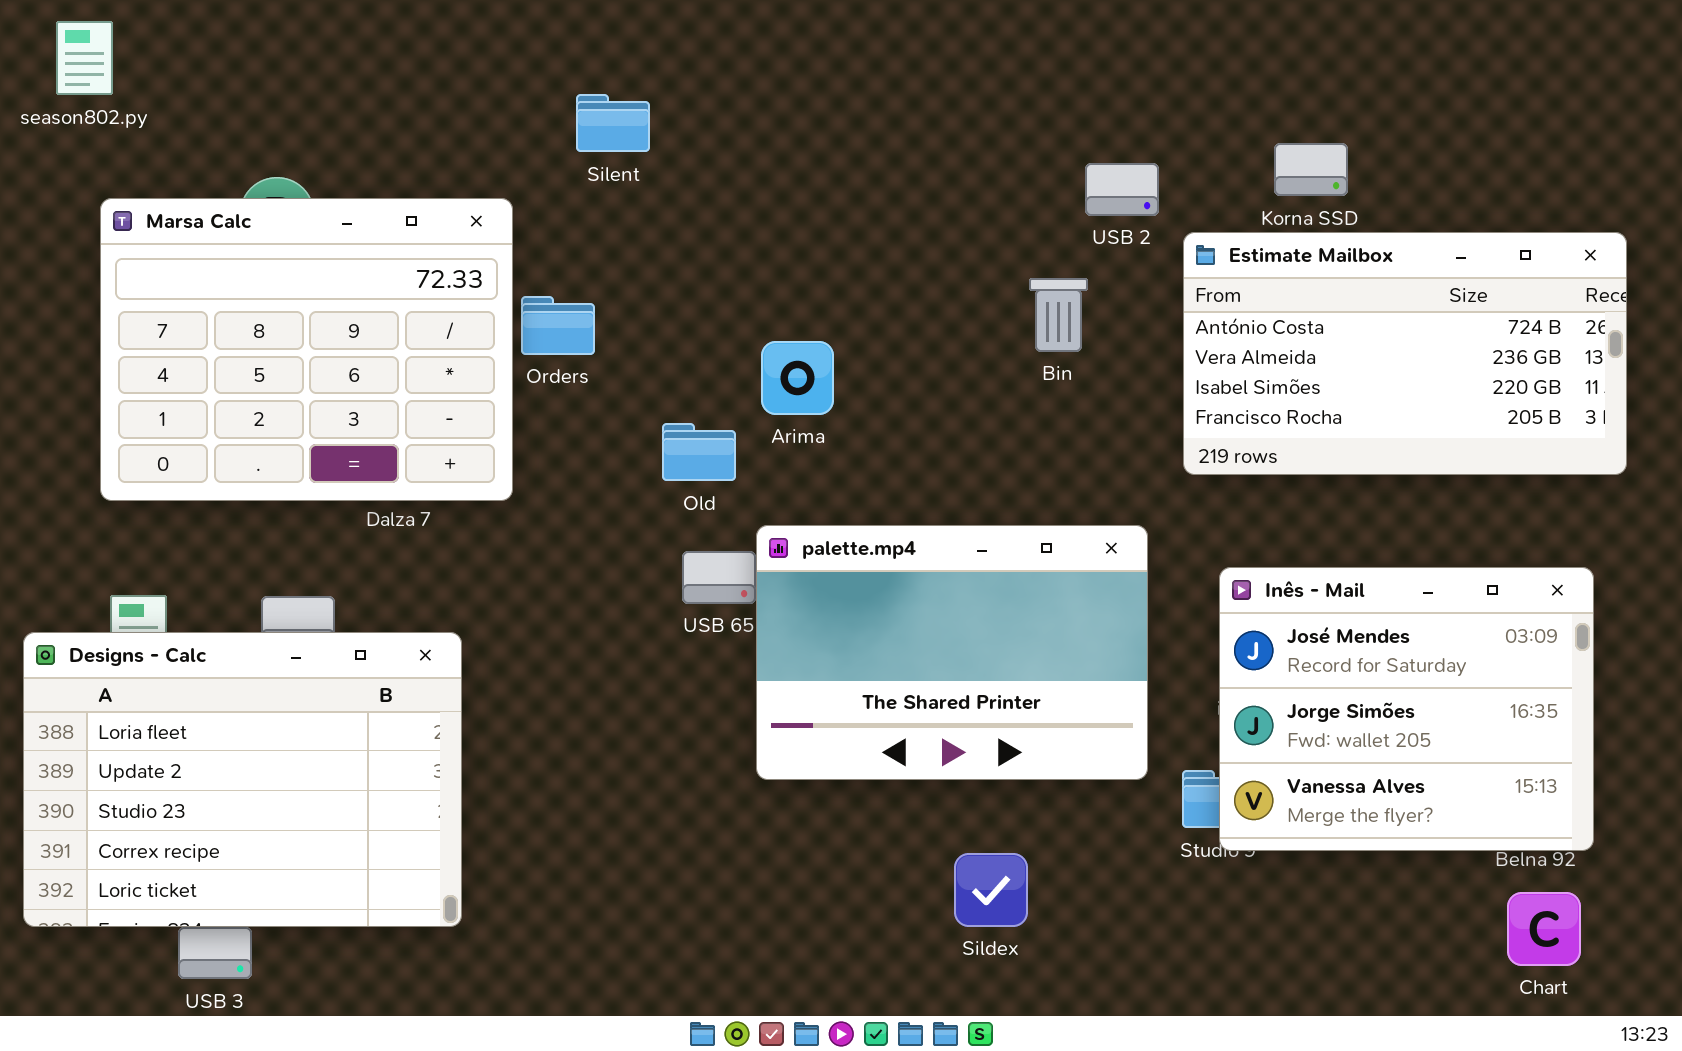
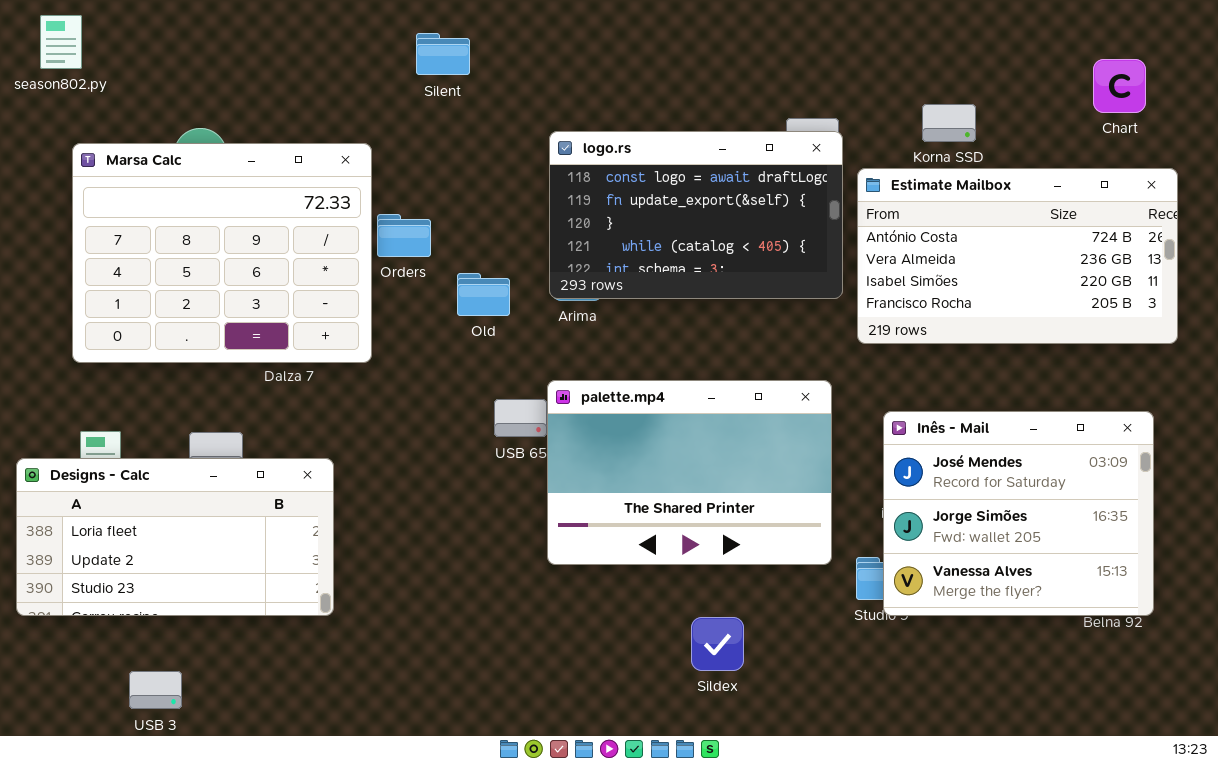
Silent: [576,94,650,152] -> [416,33,470,75], moved
logo.rs: none -> [549,131,843,299], opened
Old: [662,423,736,481] -> [457,273,510,316], moved
Designs - Calc: [23,632,462,927] -> [16,458,334,616], resized
Chart: [1507,892,1581,966] -> [1093,59,1146,113], moved

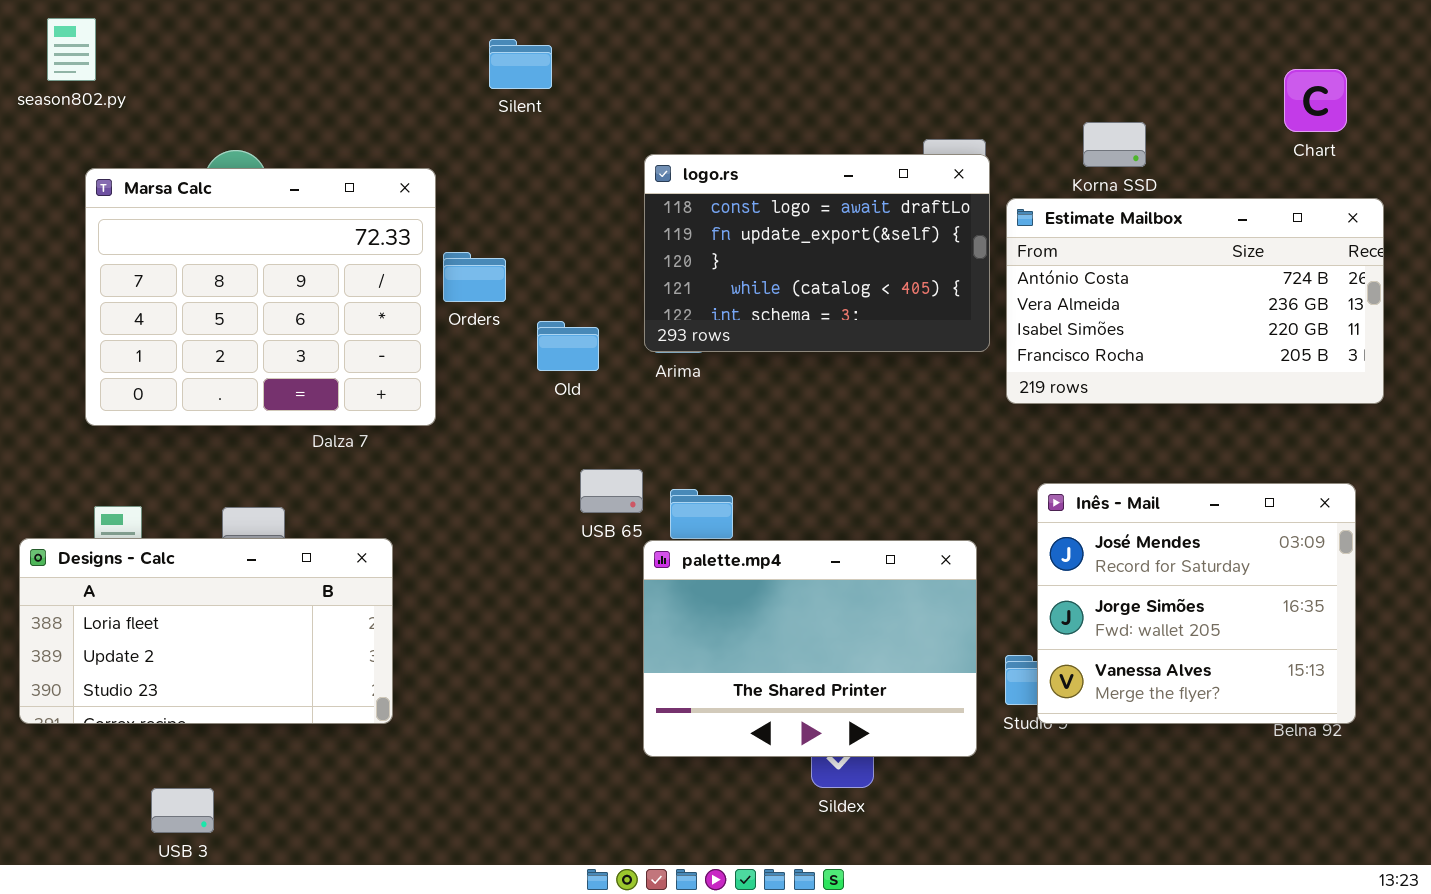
palette.mp4: [547,380,832,565] -> [643,540,977,757], moved

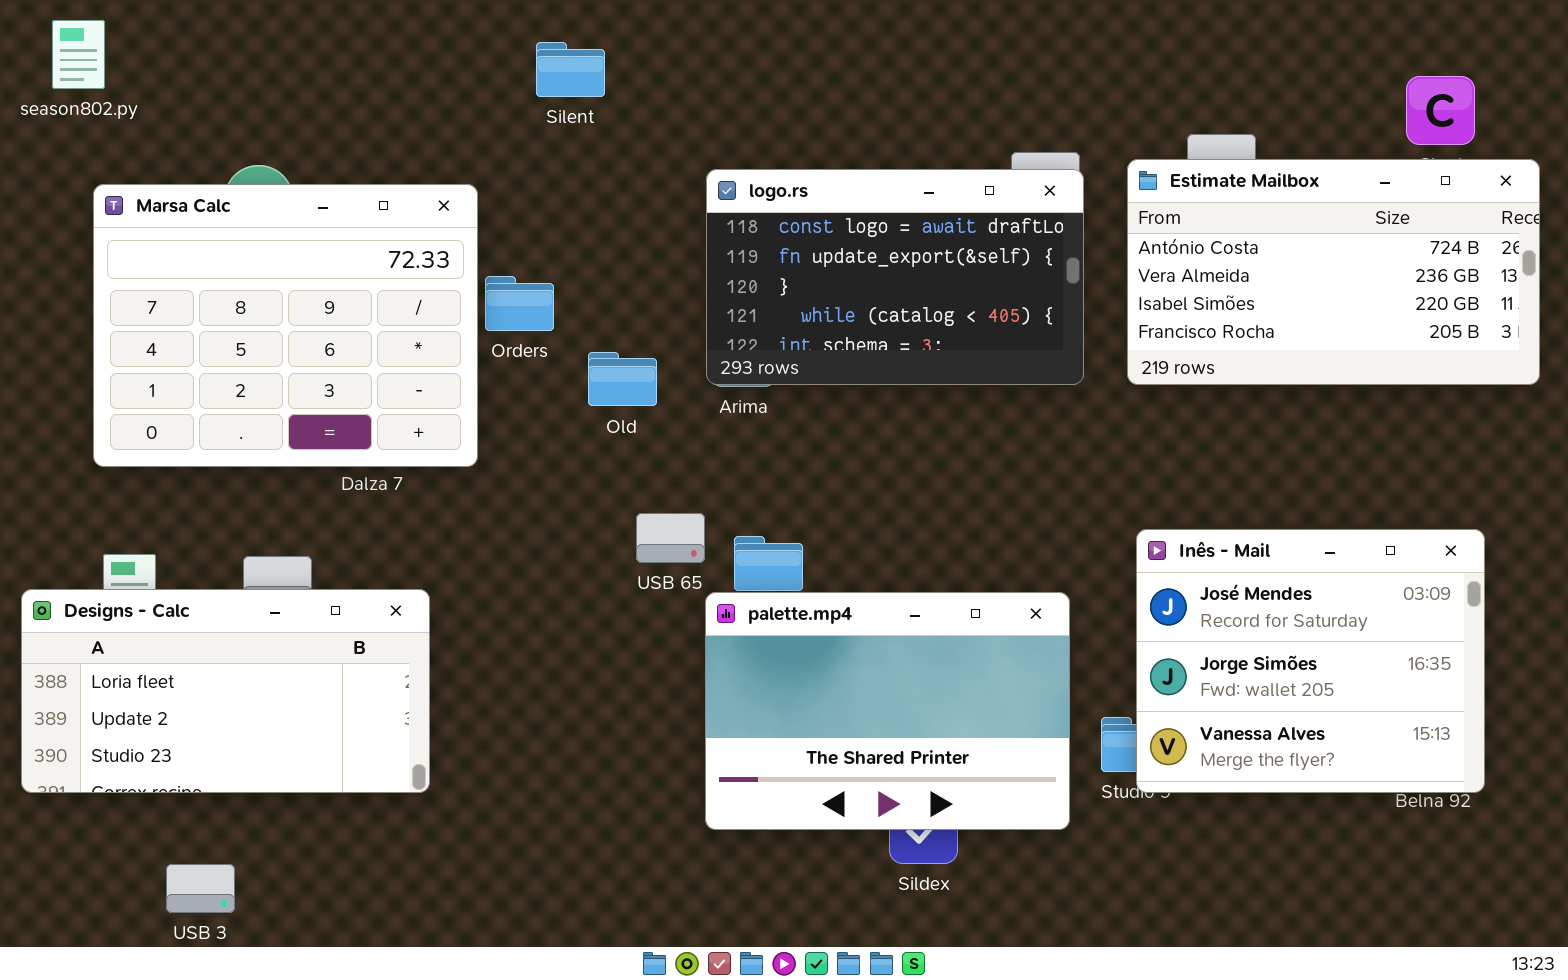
Estimate Mailbox: [1006,198,1384,404] -> [1127,159,1540,385], moved

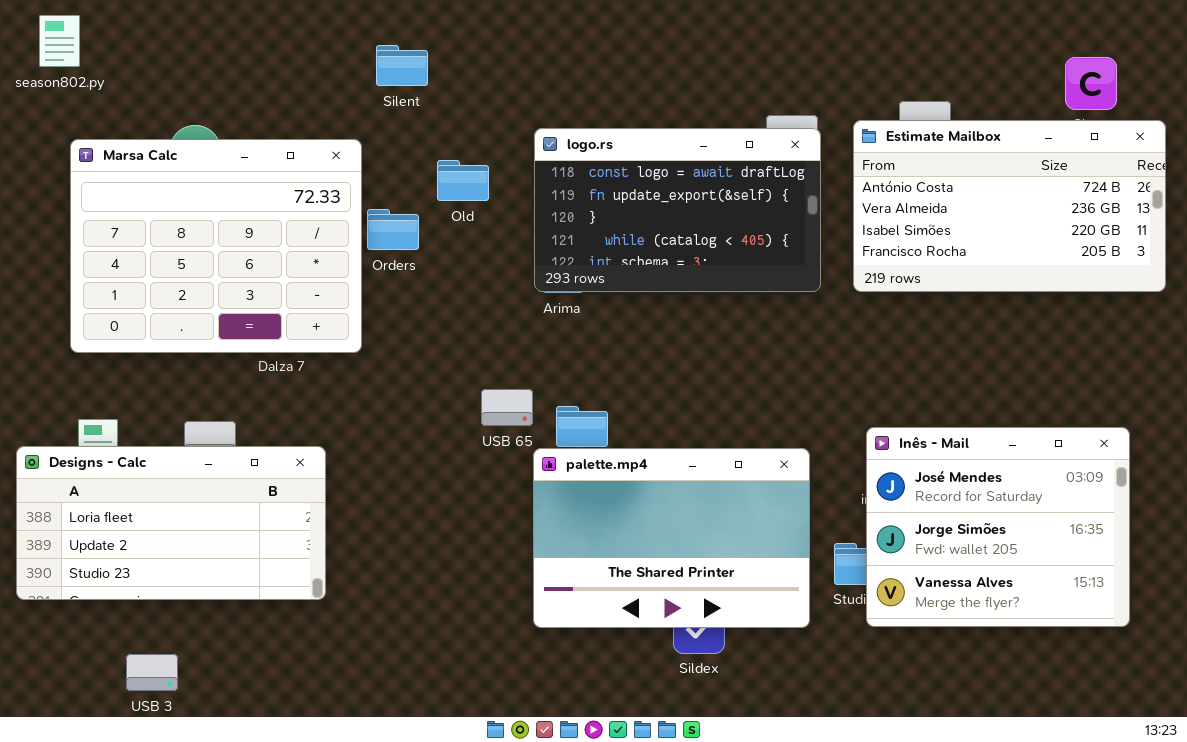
Silent: [536,42,605,97] -> [376,45,428,86], moved
Old: [588,352,657,406] -> [437,160,489,201], moved
Inês - Mail: [1136,529,1485,793] -> [866,427,1130,627], moved

